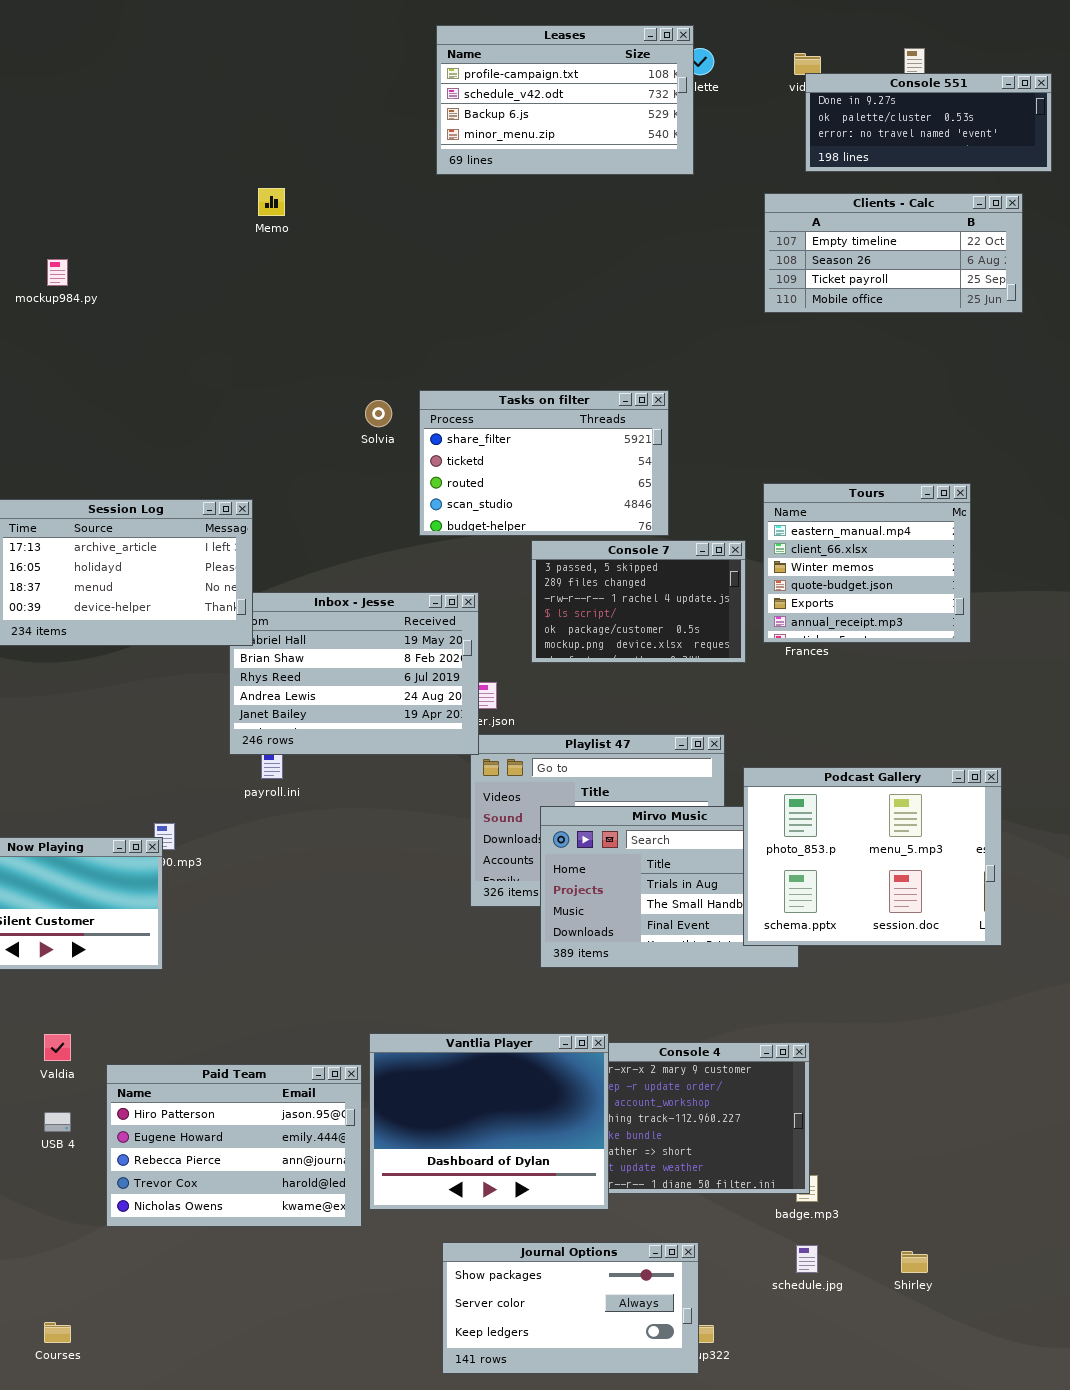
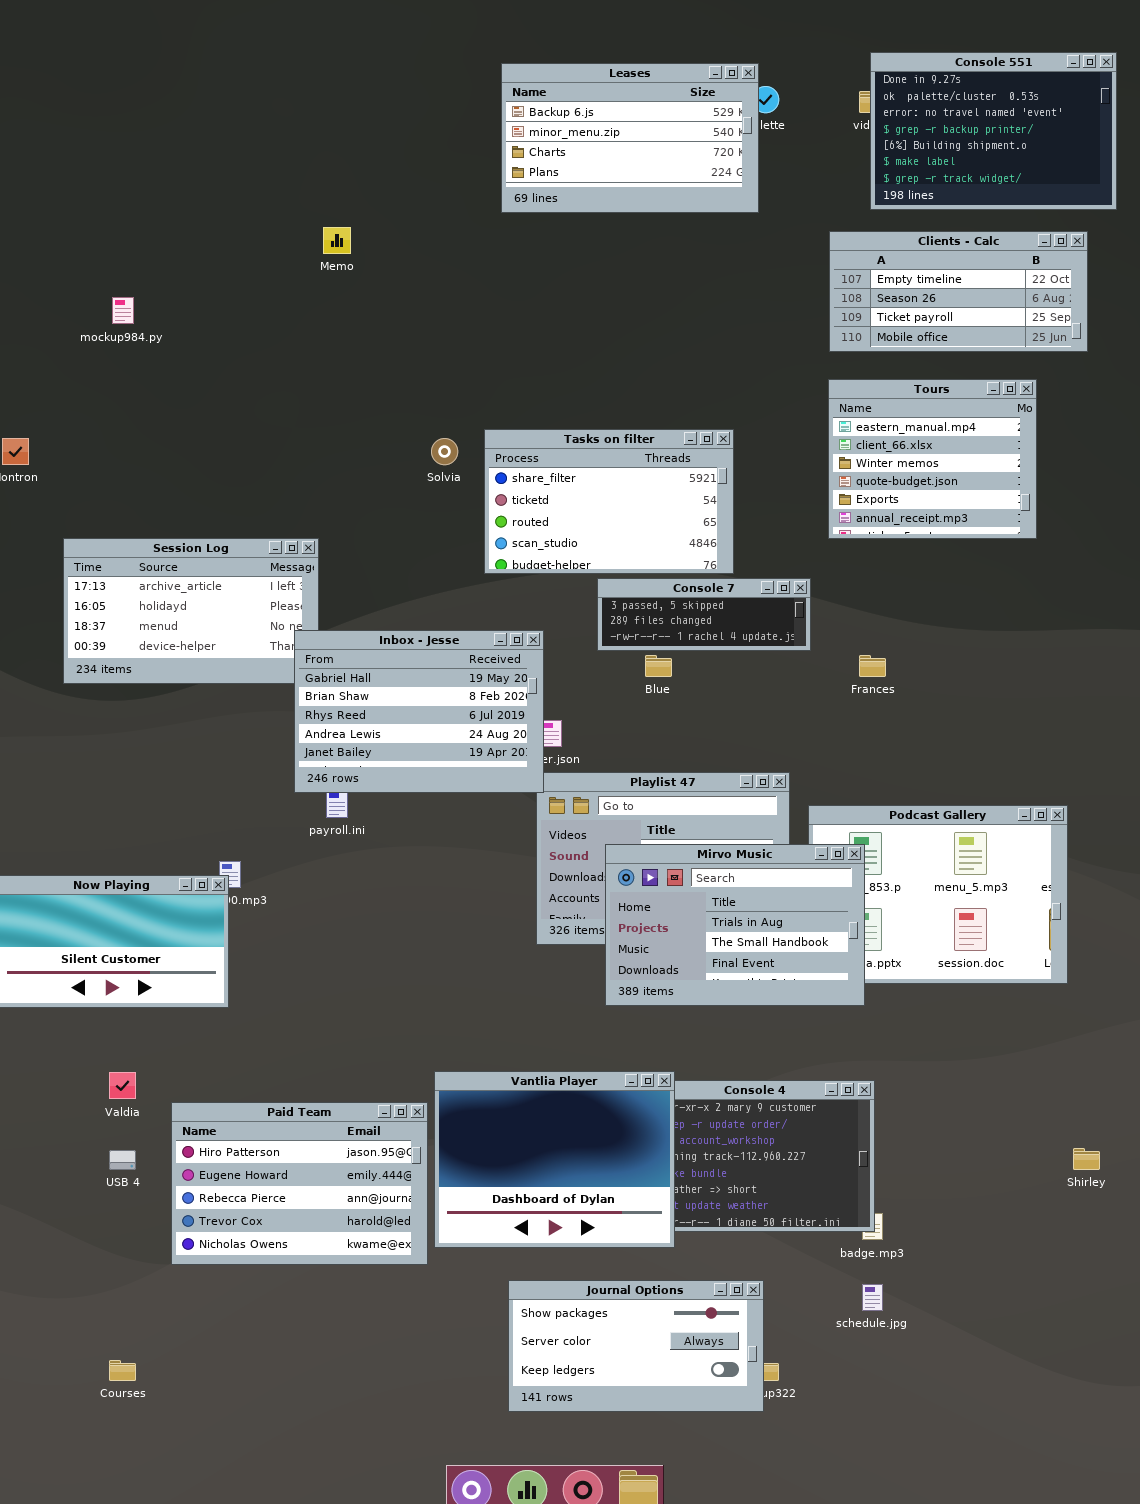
Leases: [436,25,694,175] -> [501,63,759,213], scrolled down 2 rows
Console 551: [805,73,1052,172] -> [870,52,1117,210], resized
Tours: [763,483,971,643] -> [828,379,1037,539], moved
Console 7: [531,540,746,663] -> [597,578,811,651], resized
Inbox - Jesse: [229,592,479,755] -> [294,630,544,793], raised
Mirvo Music: [540,806,799,968] -> [605,844,865,1006], raised
Shirley: [901,1251,928,1273] -> [1073,1148,1100,1170], moved

